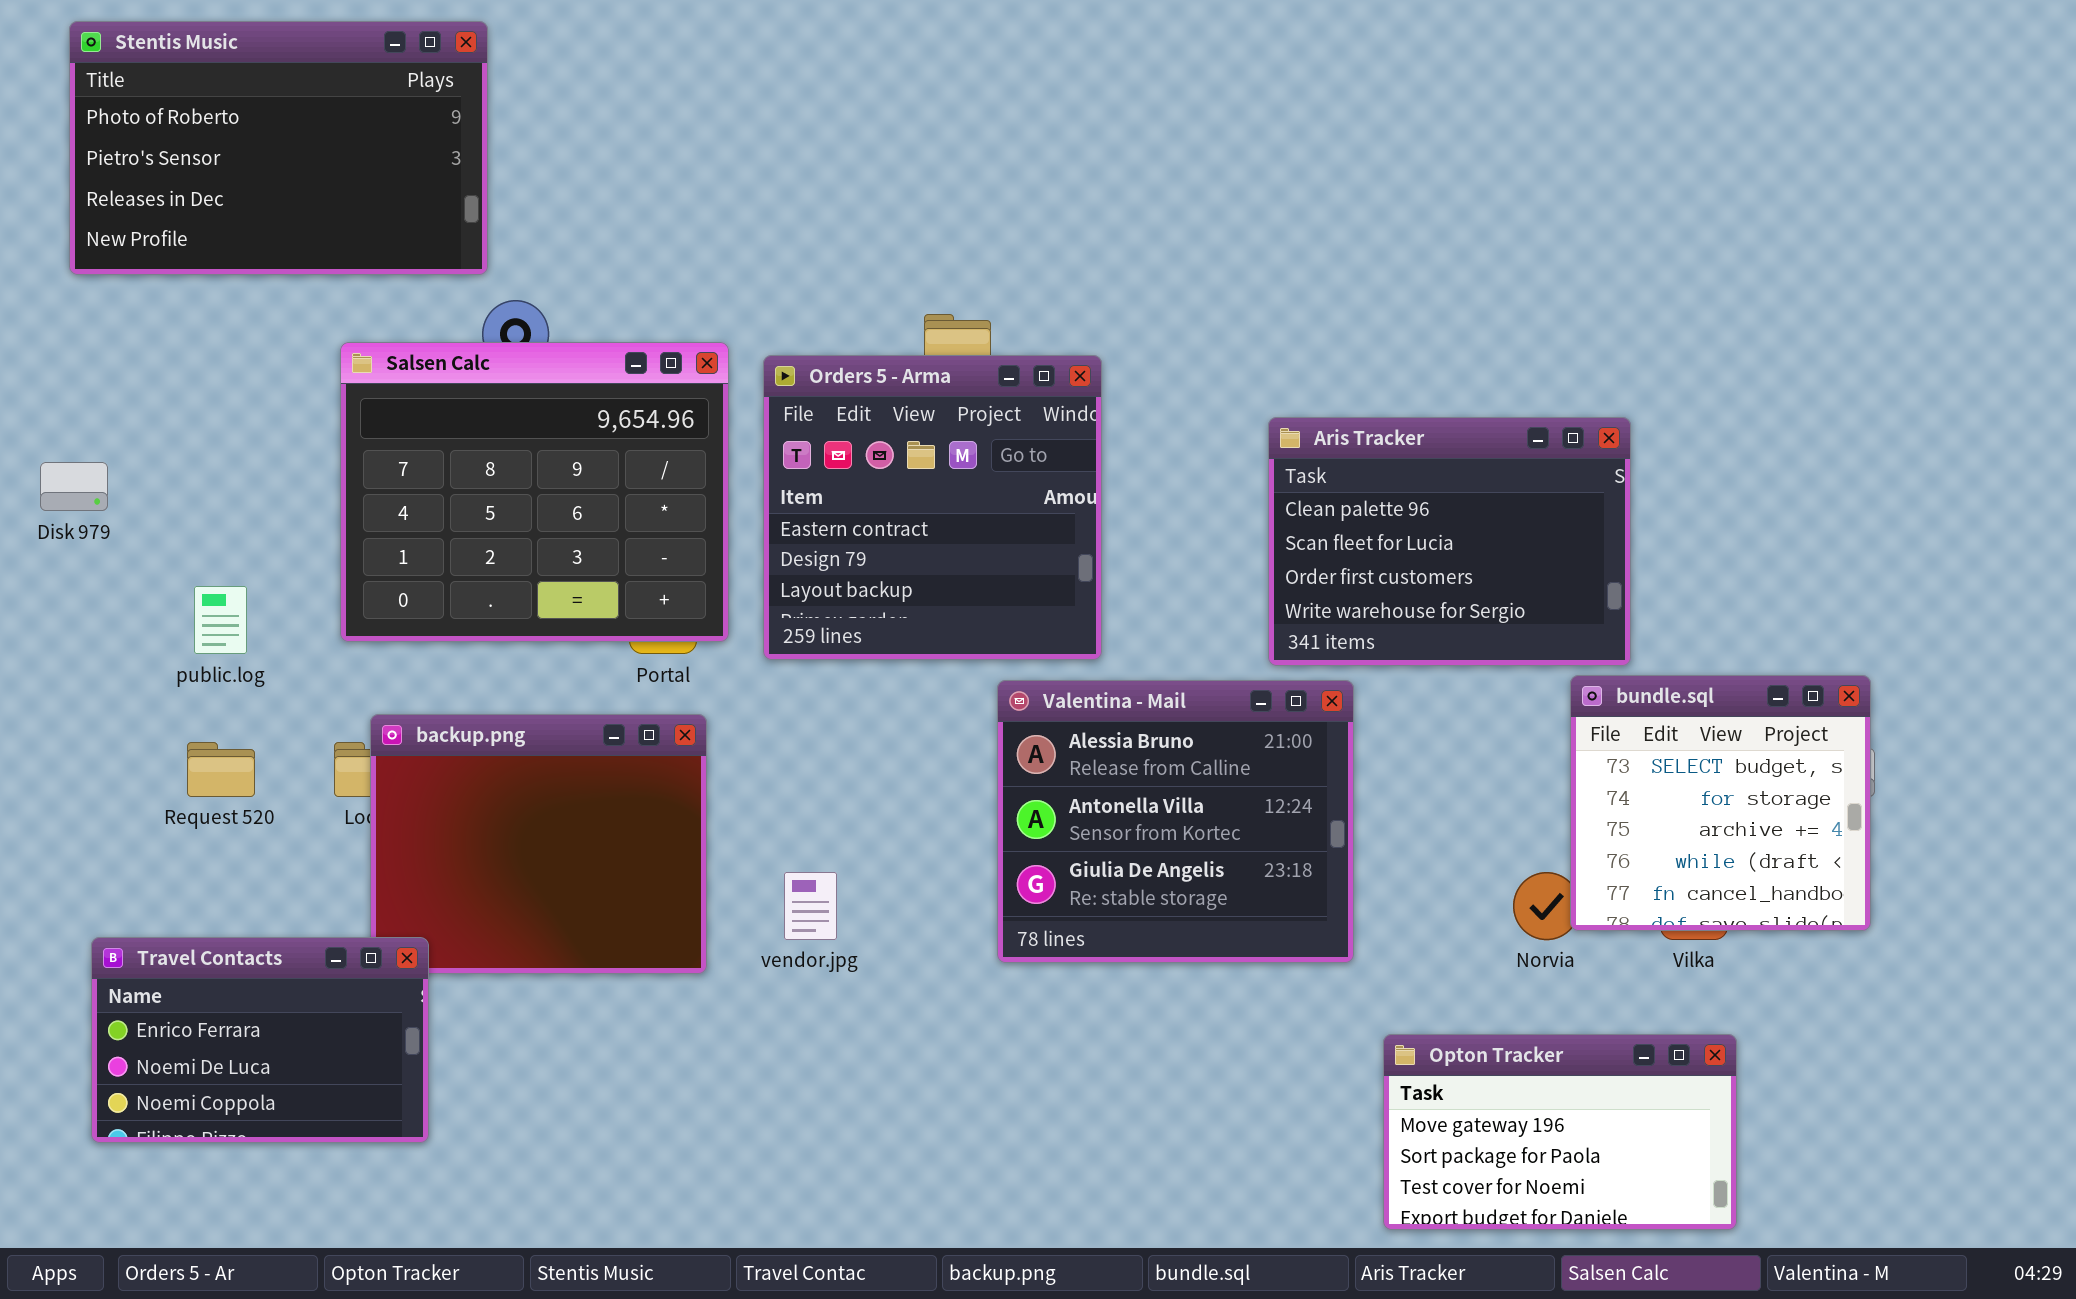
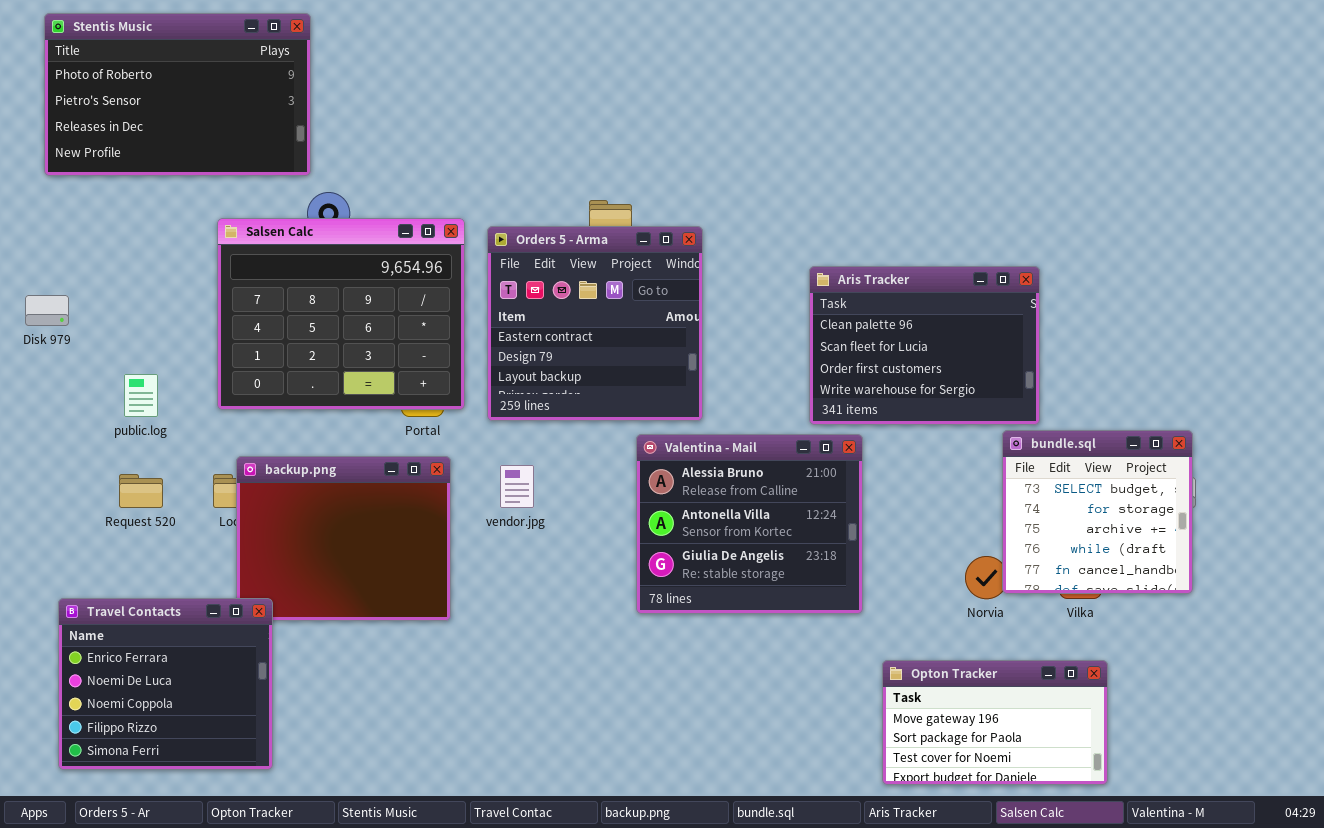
vendor.jpg: [784,872,837,940] -> [500,465,534,508], moved
Travel Contacts: [91,937,429,1143] -> [58,598,273,770], resized

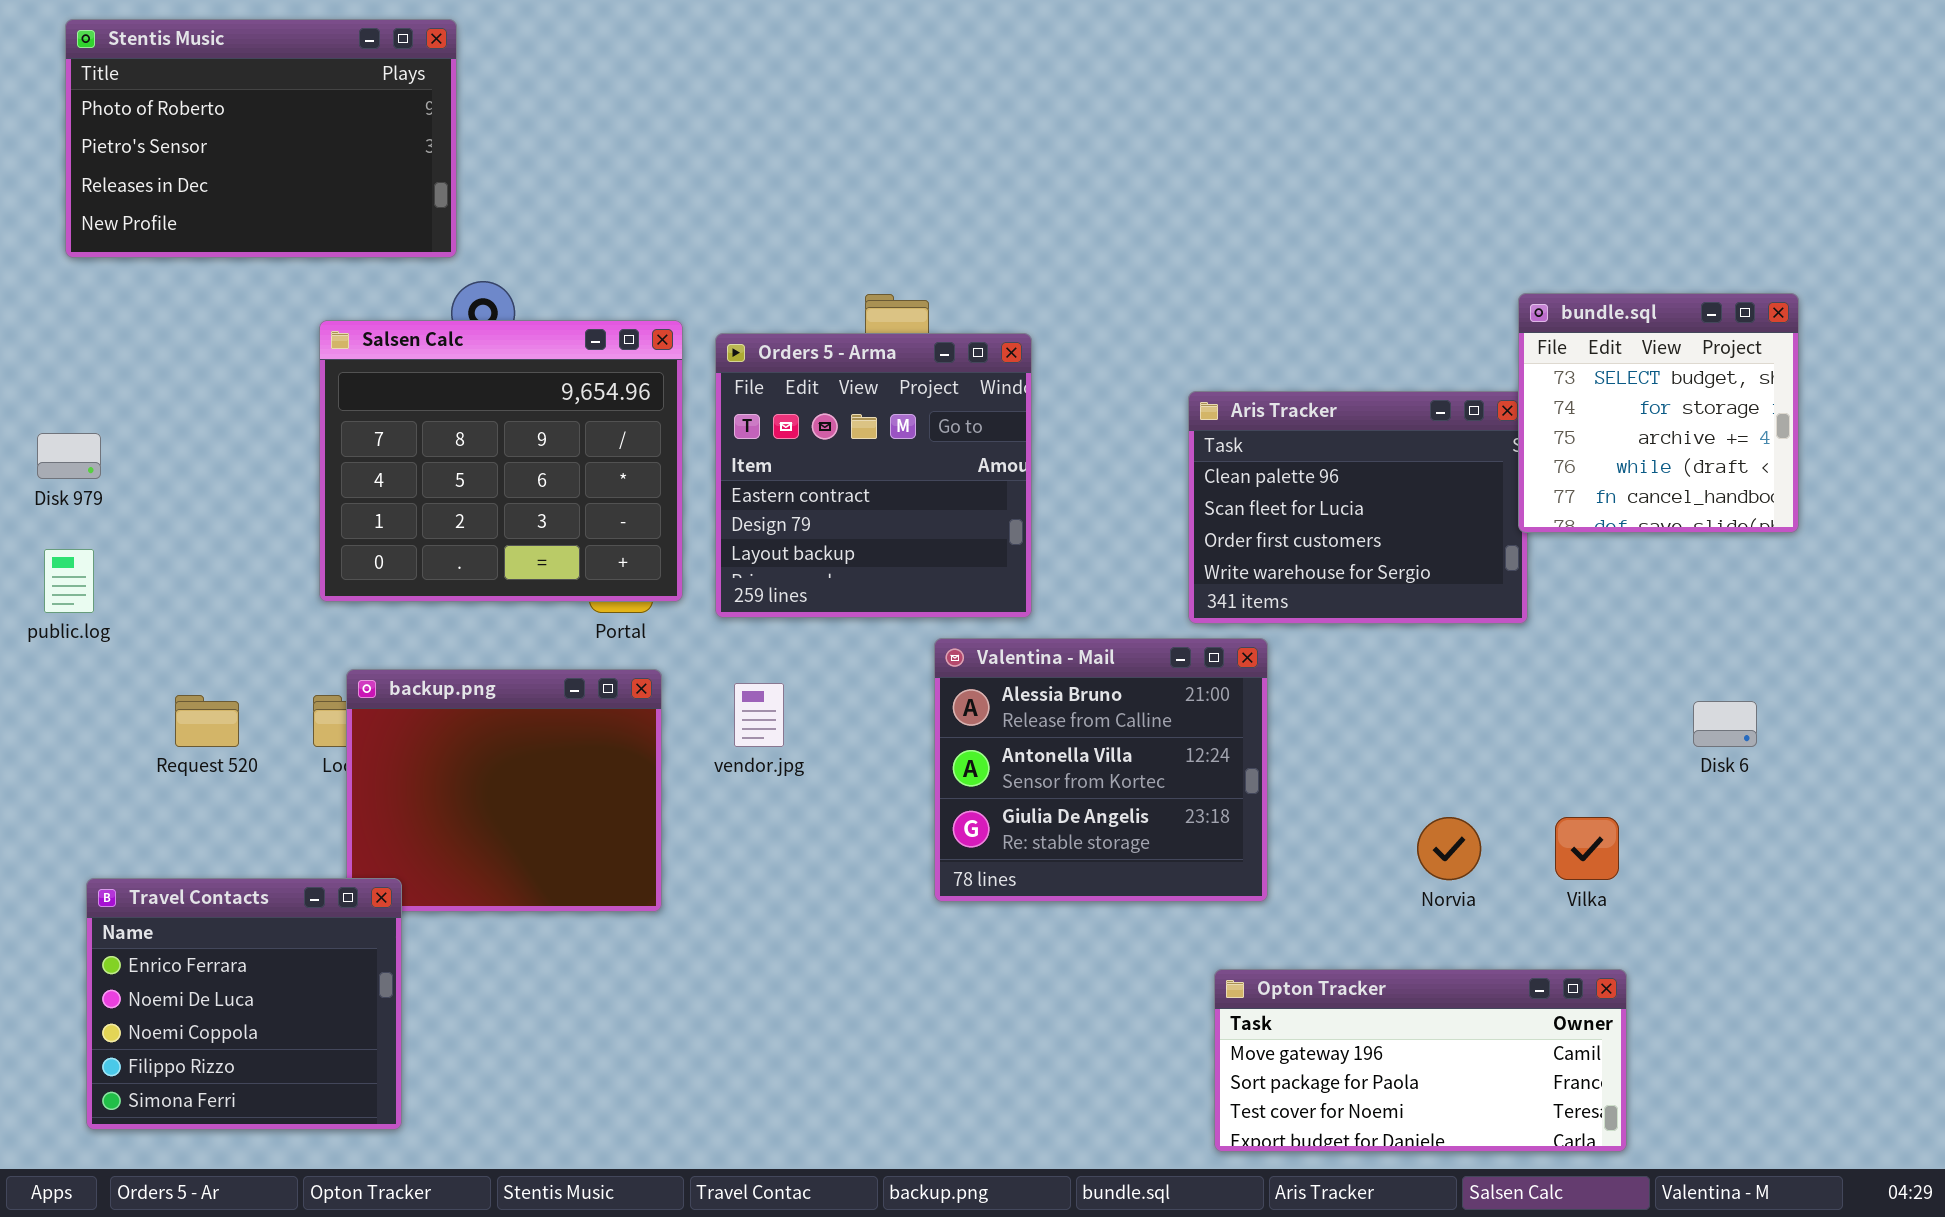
public.log: [124,374,158,417] -> [44,549,94,613], moved
bundle.sql: [1002,430,1193,594] -> [1518,293,1799,533], moved
Opton Tracker: [882,660,1108,785] -> [1214,969,1627,1152], resized

